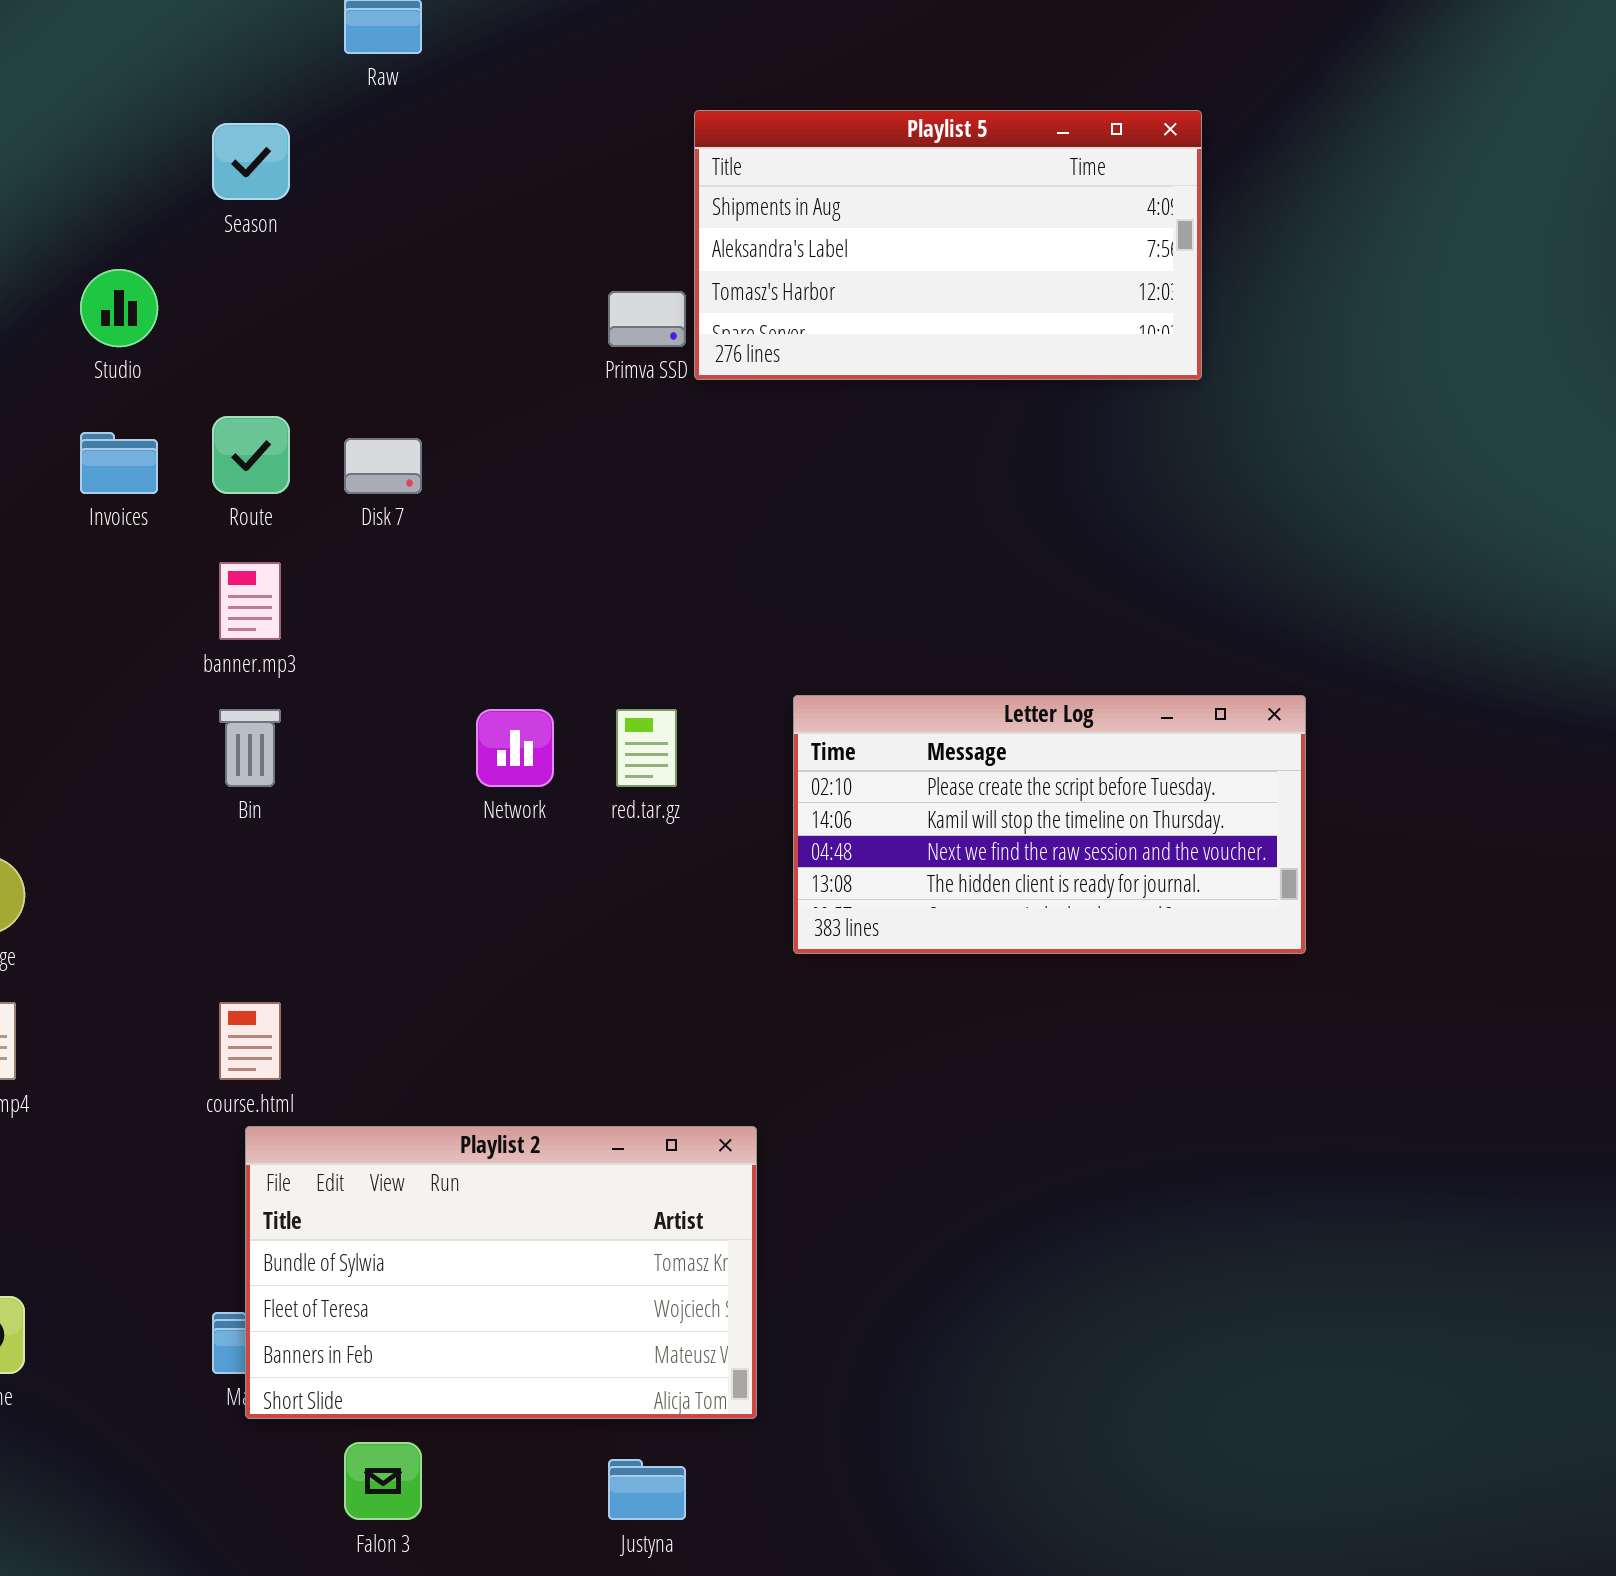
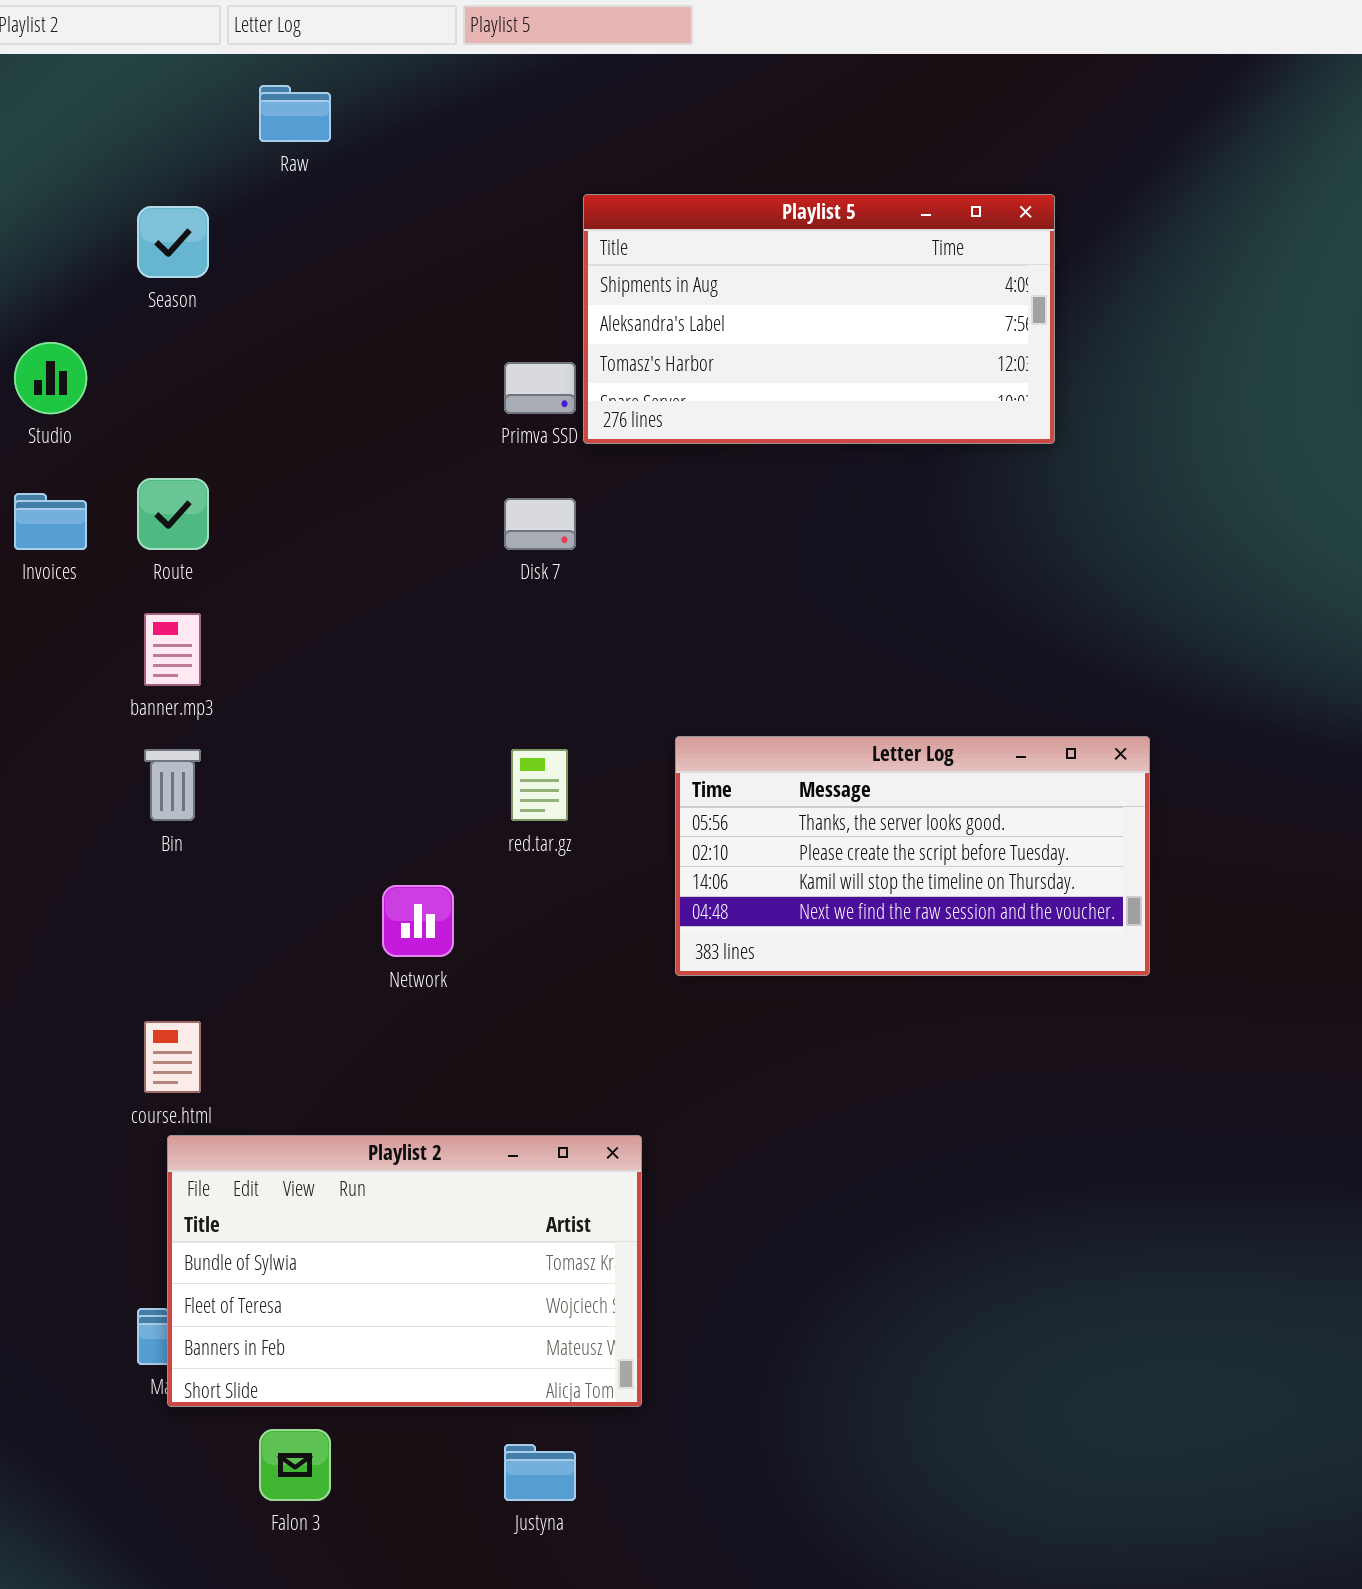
Disk 7: [344,438,422,494] -> [504,498,576,550], moved
Letter Log: [793,695,1306,954] -> [675,736,1150,976], scrolled up 1 row
Network: [476,709,554,787] -> [382,885,454,957], moved

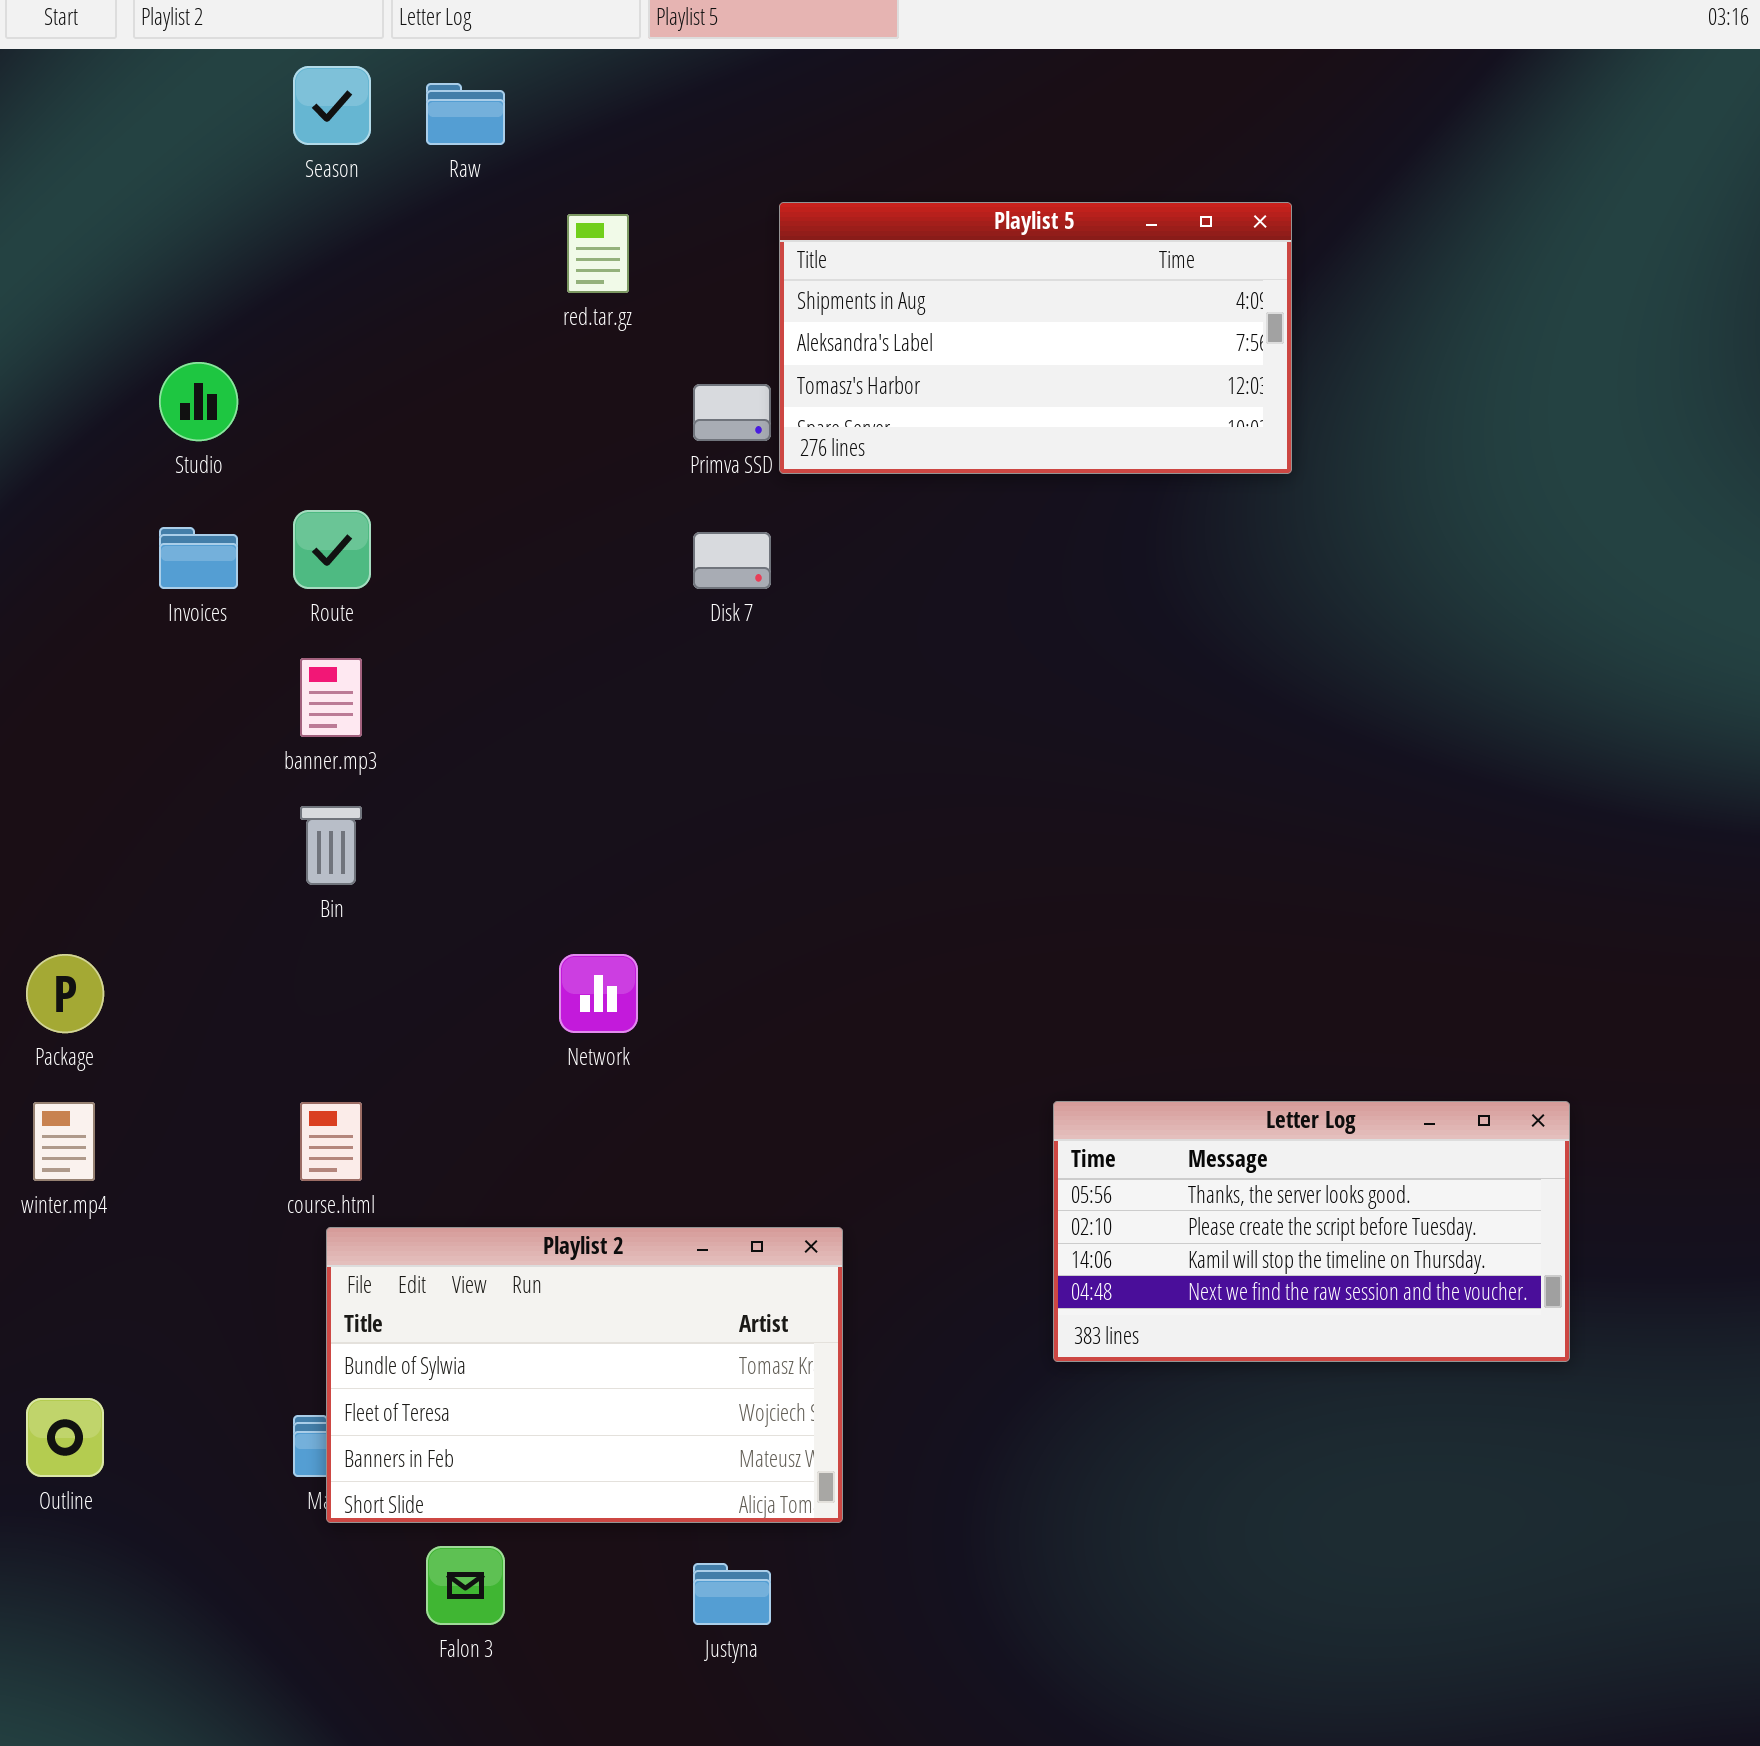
Season: [137,206,209,278] -> [293,66,371,145], moved
Letter Log: [675,736,1150,976] -> [1053,1101,1570,1362], moved
red.tar.gz: [511,749,568,821] -> [567,214,629,293], moved

